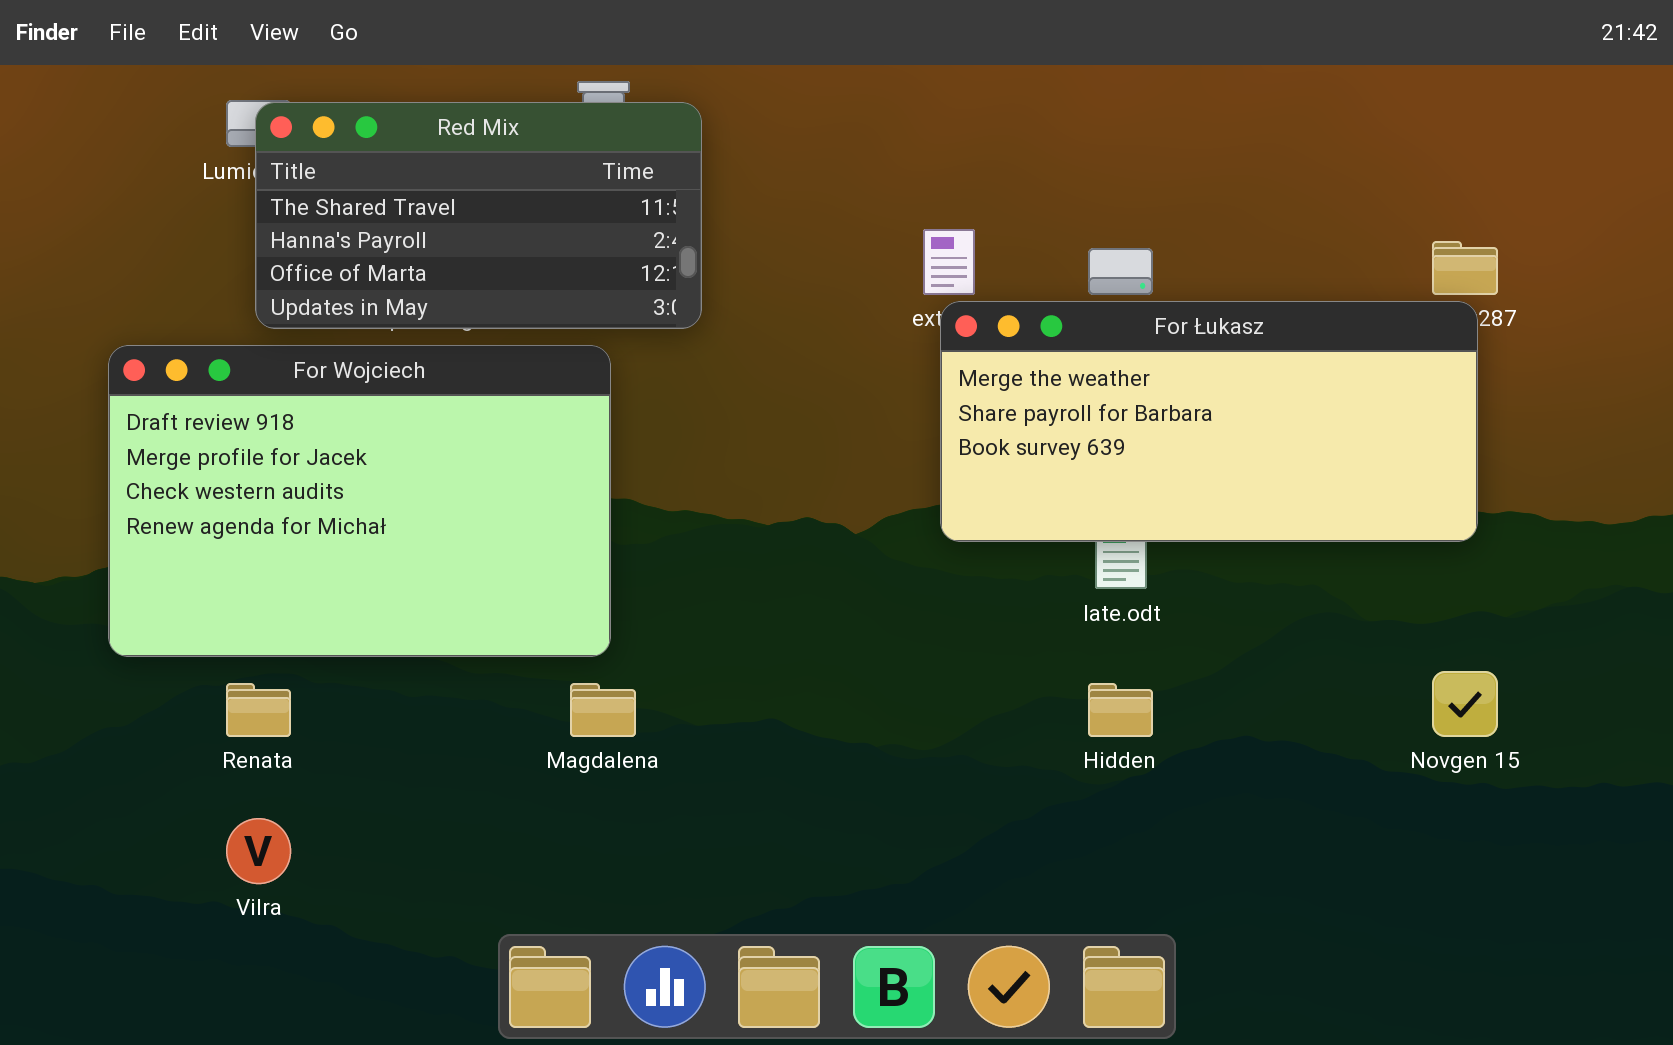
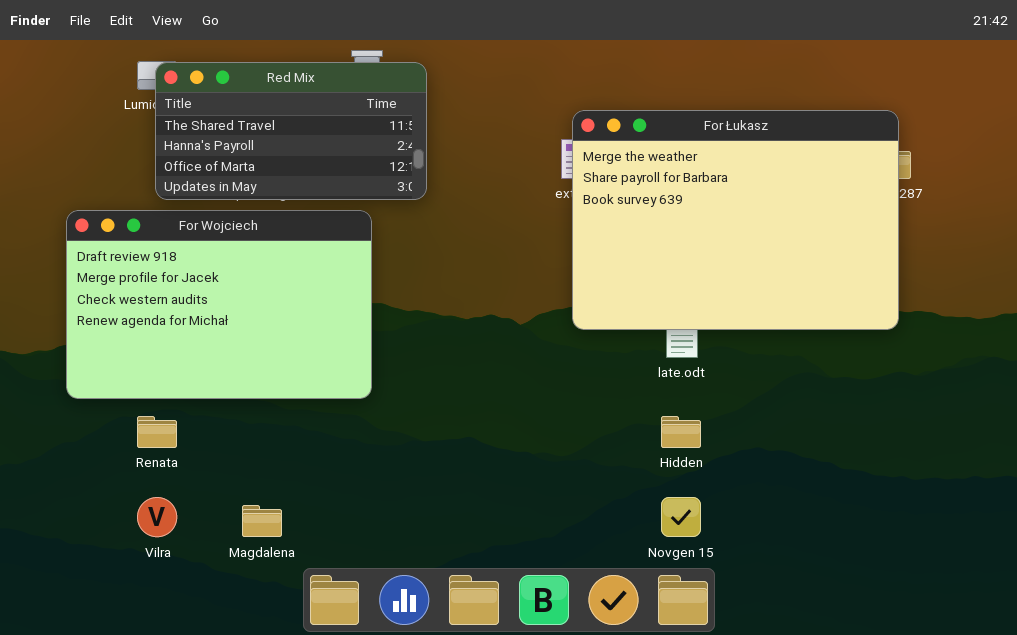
For Łukasz: [940,301,1478,542] -> [572,110,899,330], resized
Novgen 15: [1432,671,1498,737] -> [661,497,701,537], moved
Magdalena: [570,683,636,737] -> [242,505,282,537], moved

